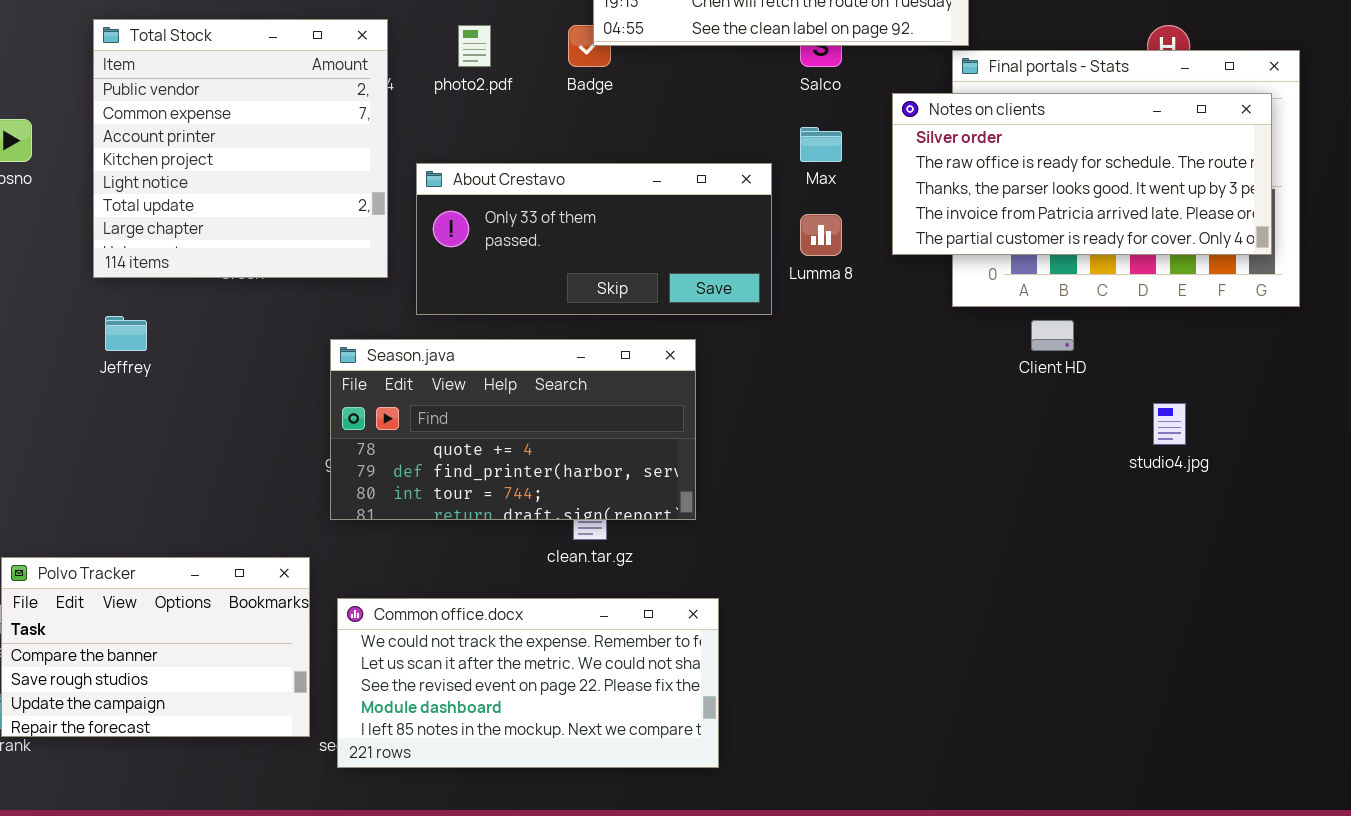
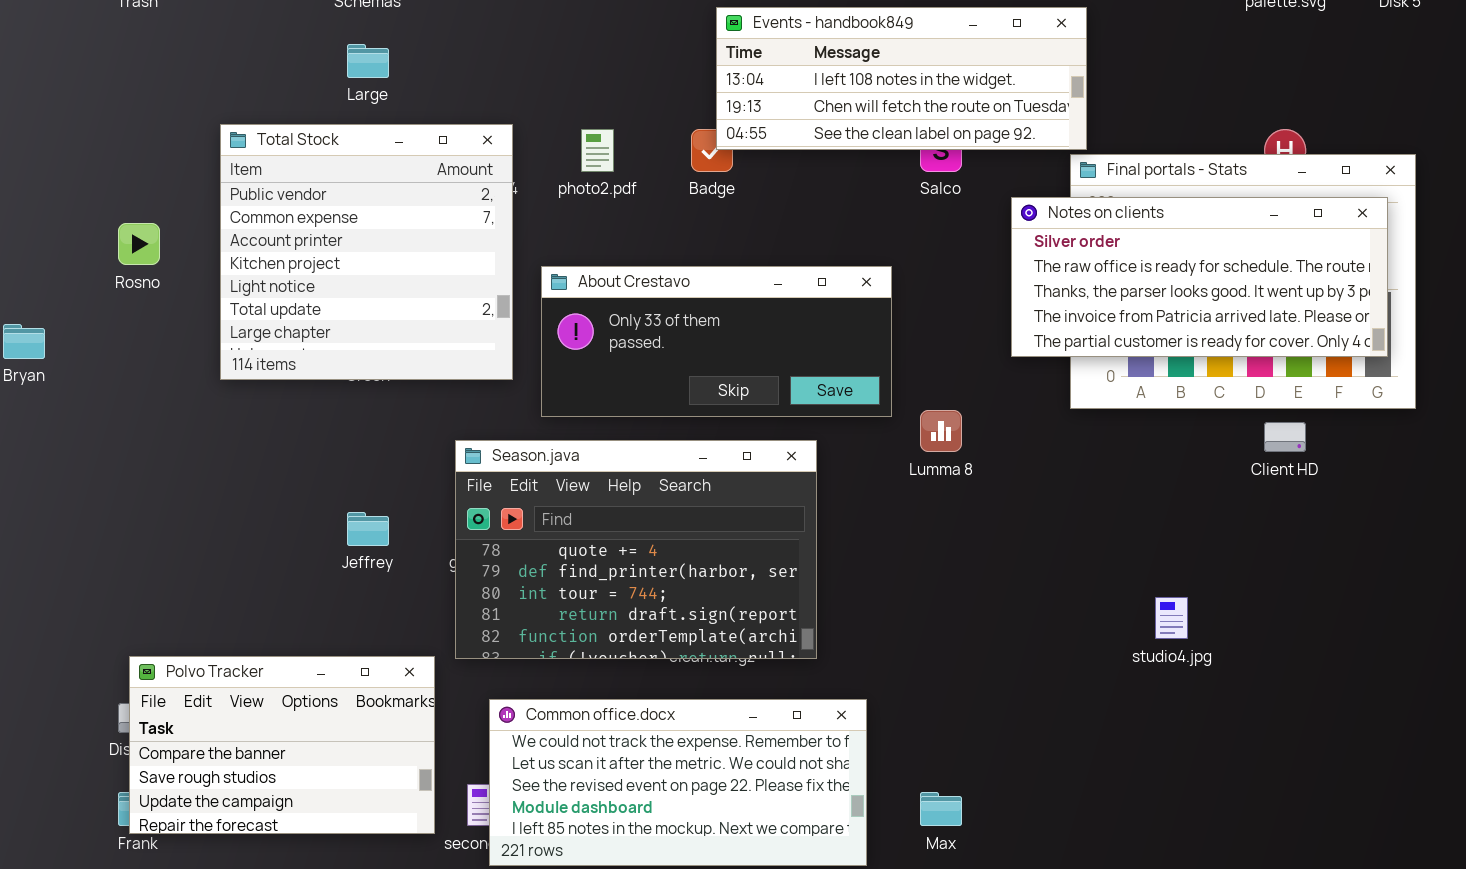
Max: [800,127,842,162] -> [920,792,962,826], moved
Lumma 8: [800,214,842,256] -> [920,410,962,452], moved
Jeffrey: [105,316,147,351] -> [347,512,389,546], moved
Client HD: [1031,320,1074,351] -> [1264,422,1306,452], moved
Season.java: [330,339,696,520] -> [455,440,817,659], resized
studio4.jpg: [1153,403,1186,445] -> [1155,597,1188,639], moved
Common office.docx: [337,598,719,768] -> [489,699,867,866], moved

